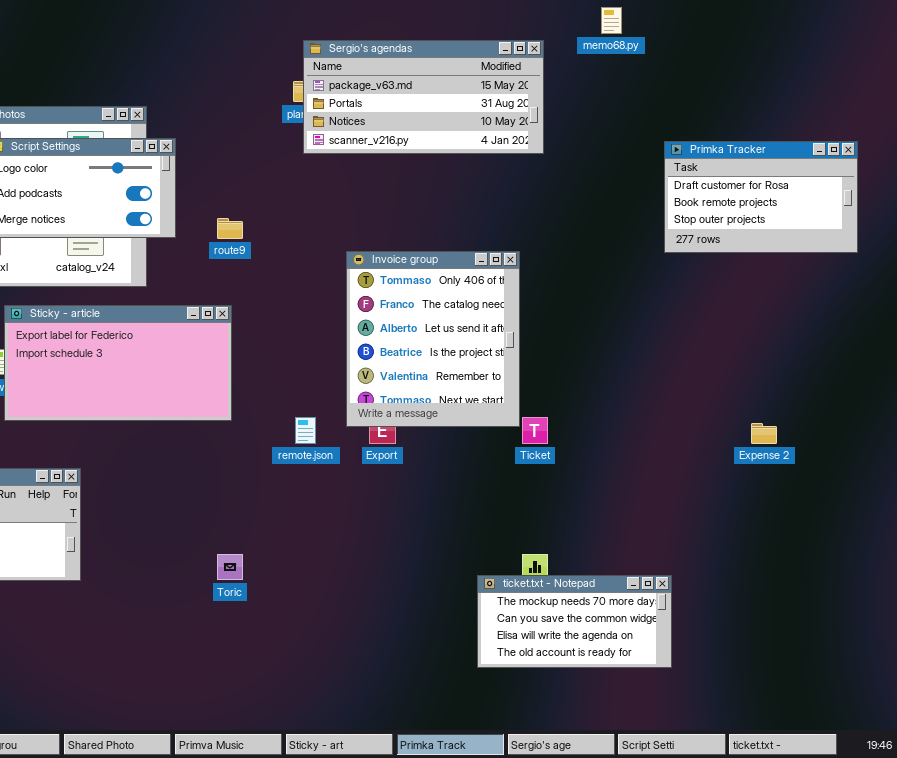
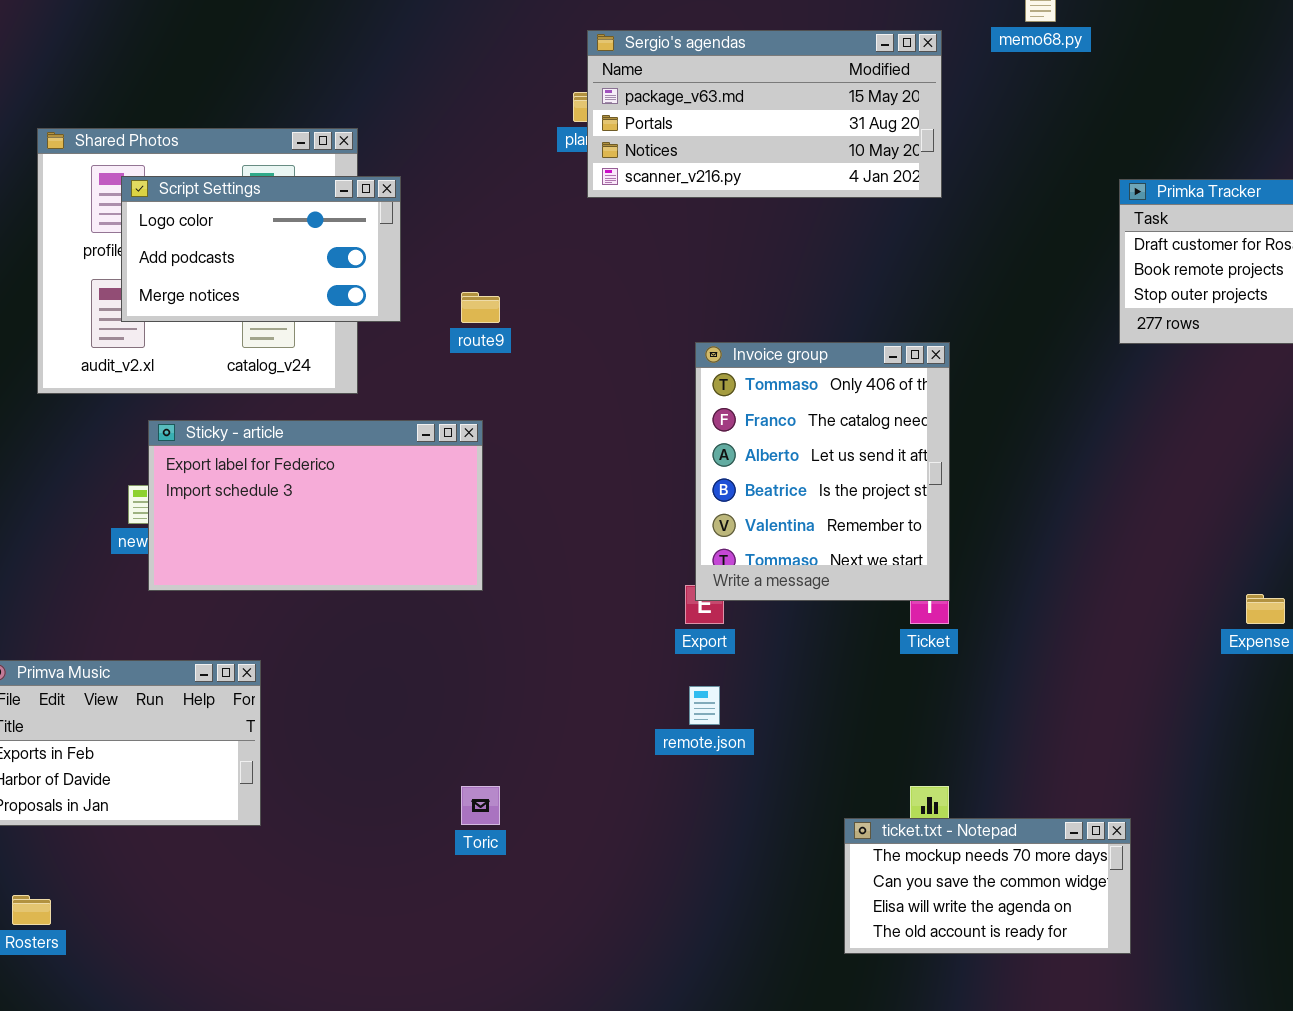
Invoice group: [346,251,520,427] -> [695,342,950,601], moved
remote.json: [295,417,316,444] -> [689,686,720,725], moved

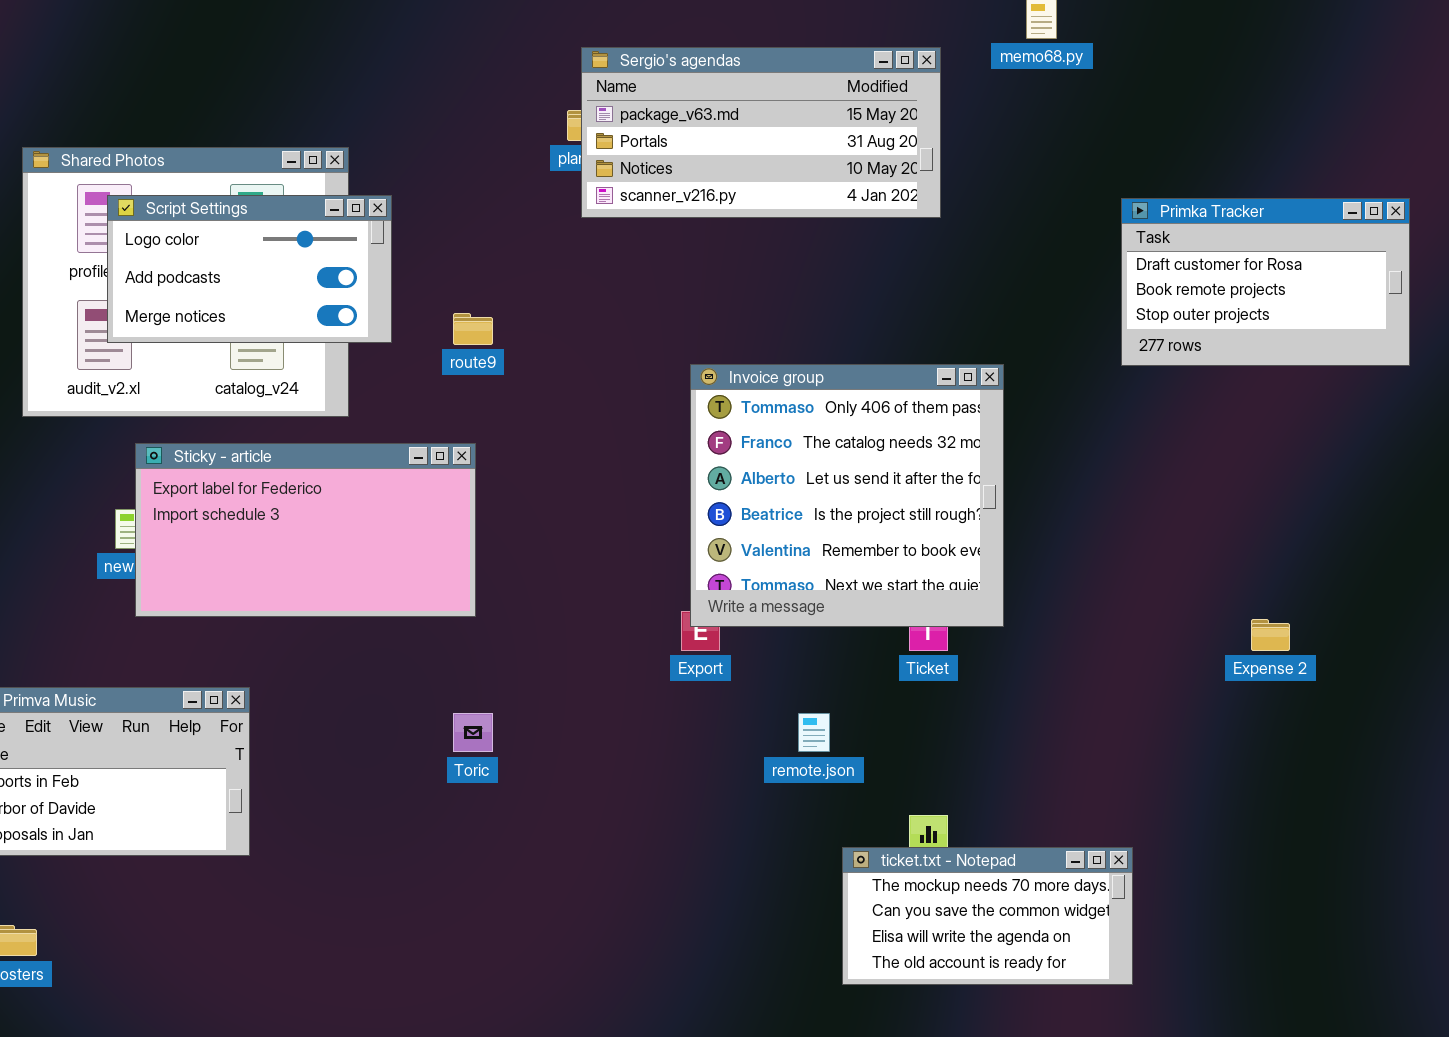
Invoice group: [695,342,950,601] -> [690,364,1004,627], resized
remote.json: [689,686,720,725] -> [798,713,830,752], moved
Toric: [461,786,500,825] -> [453,713,493,752], moved

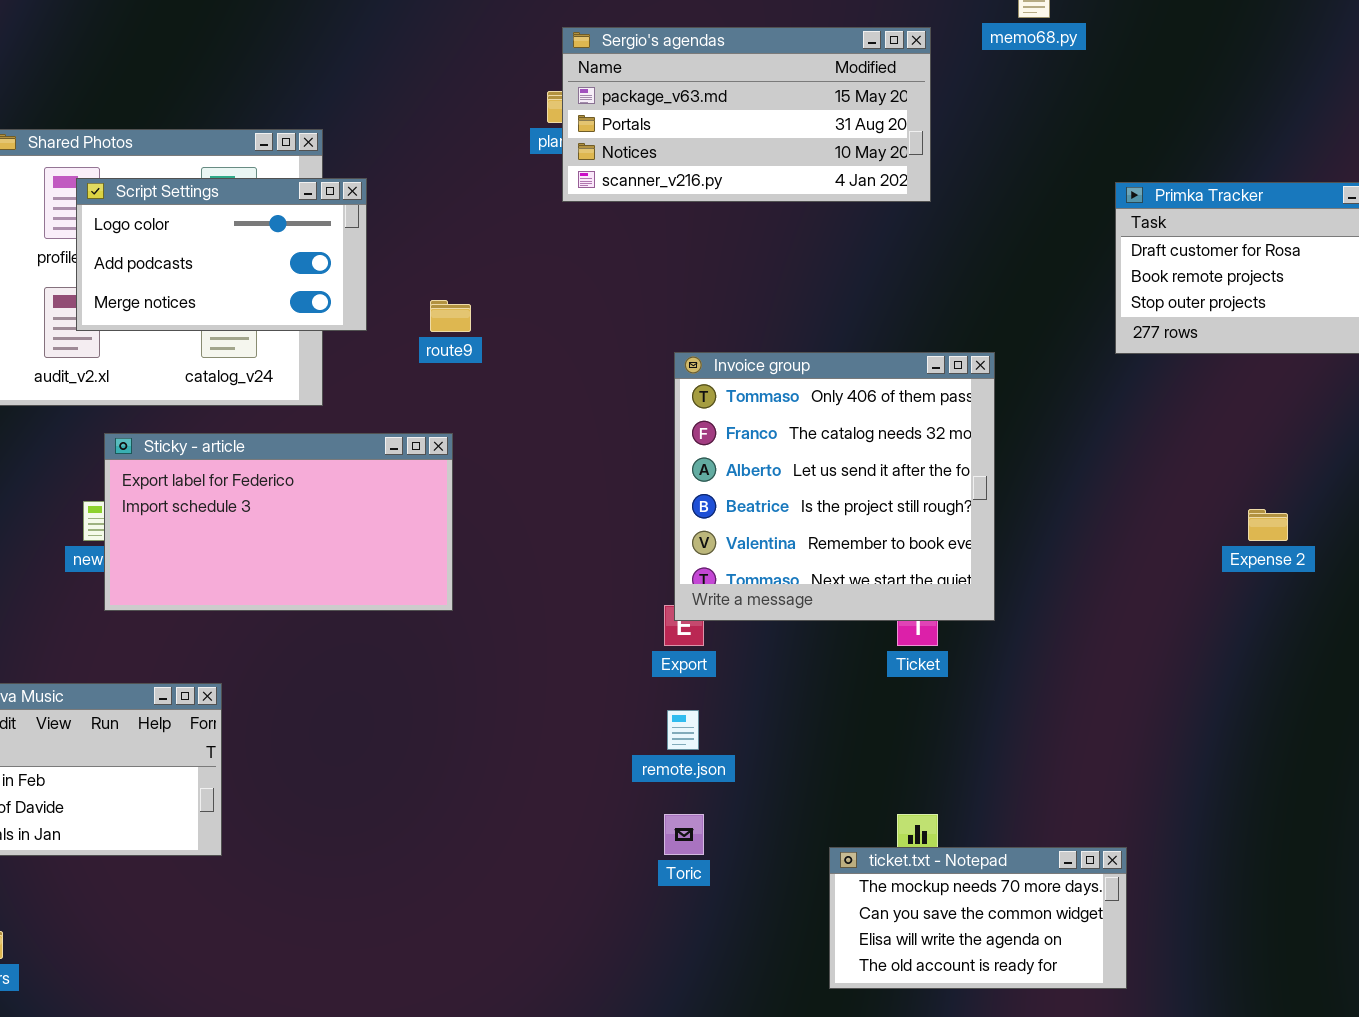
Expense 2: [1251,619,1290,651] -> [1248,509,1288,541], moved
Toric: [453,713,493,752] -> [664,814,704,855], moved
remote.json: [798,713,830,752] -> [667,710,699,750], moved

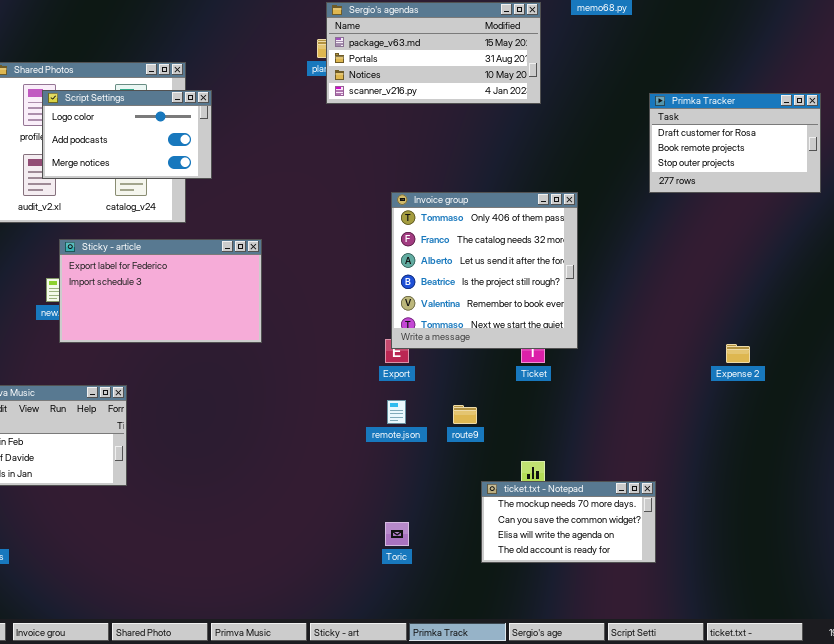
route9: [430,300,471,332] -> [453,405,477,424], moved
Expense 2: [1248,509,1288,541] -> [726,344,750,363], moved
Toric: [664,814,704,855] -> [385,522,409,546], moved

